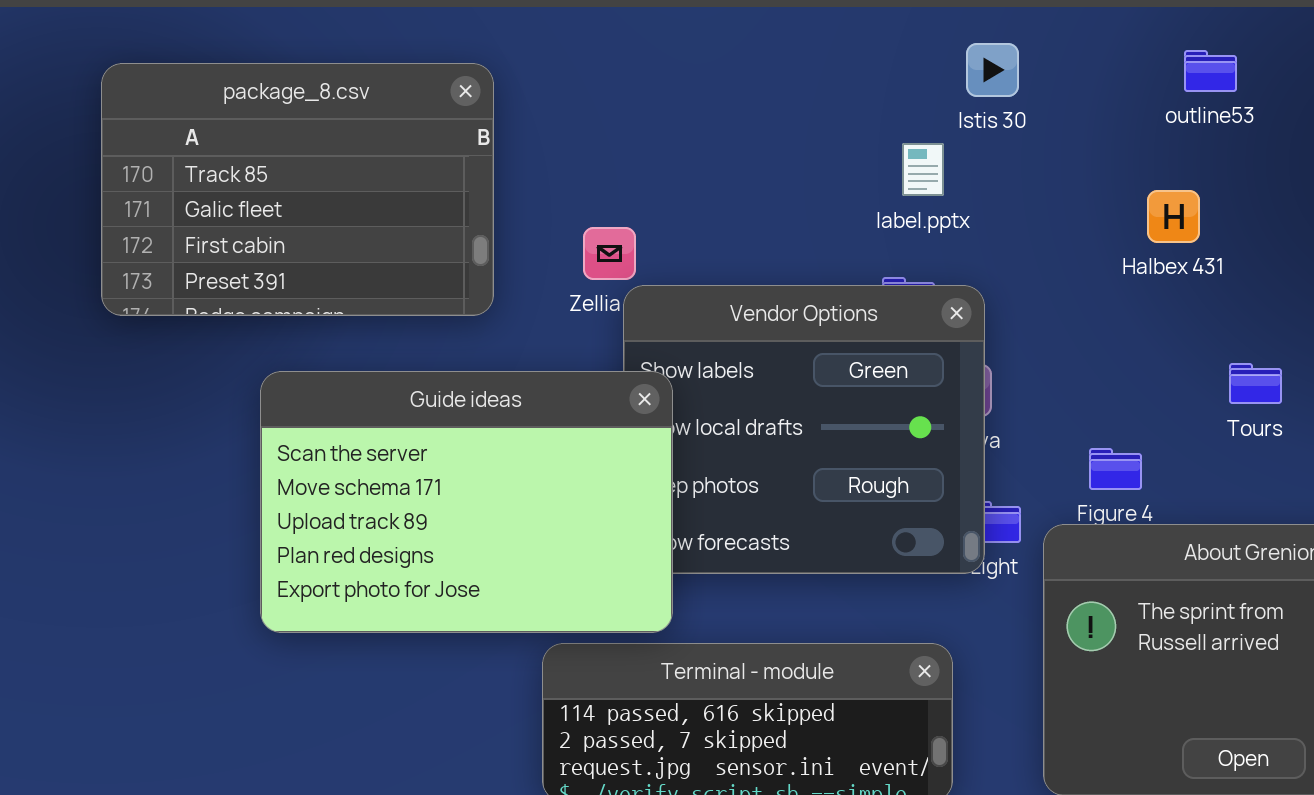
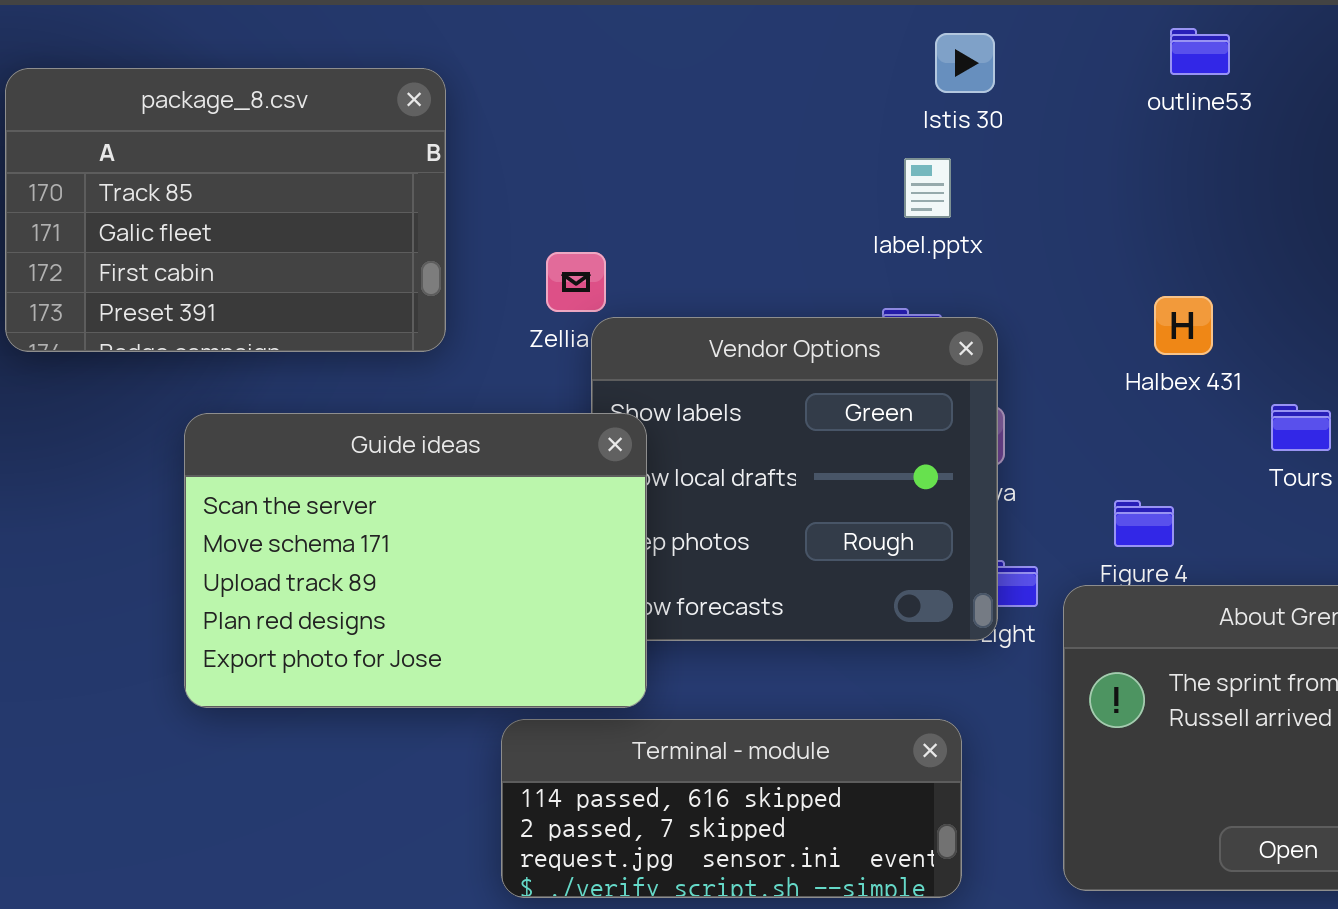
Istis 30: [966,43,1019,97] -> [935,33,995,93], moved
outline53: [1184,50,1237,92] -> [1170,28,1230,75], moved
Halbex 431: [1147,190,1200,243] -> [1154,296,1213,355], moved

